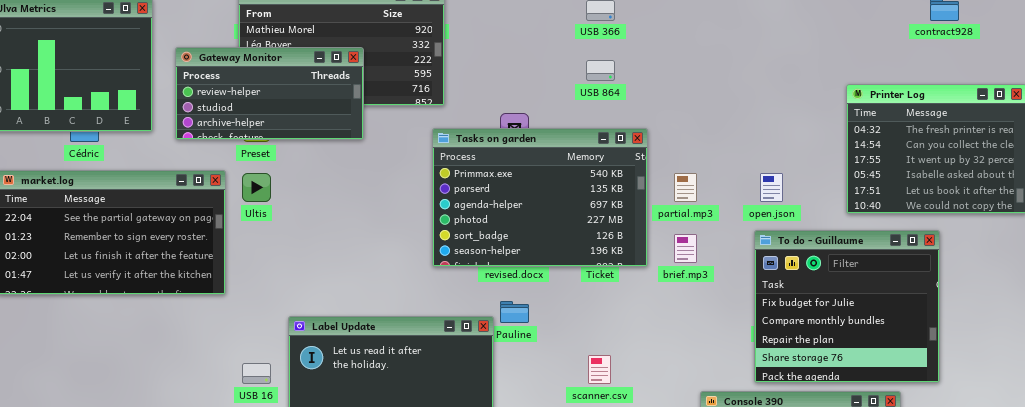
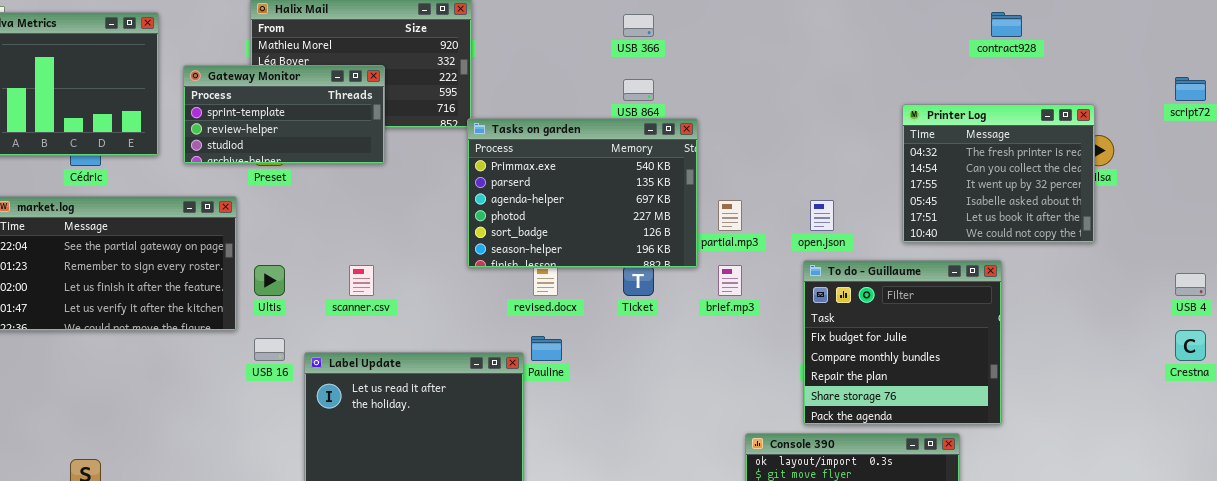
Gateway Monitor: [175,47,364,140] -> [183,65,385,164], scrolled up 1 row
Tasks on garden: [432,128,648,267] -> [467,118,698,268], moved
Ultis: [242,173,271,202] -> [254,265,285,296], moved
scanner.csv: [588,355,611,384] -> [349,265,374,296], moved
USB 16: [242,363,271,384] -> [254,338,285,361], moved

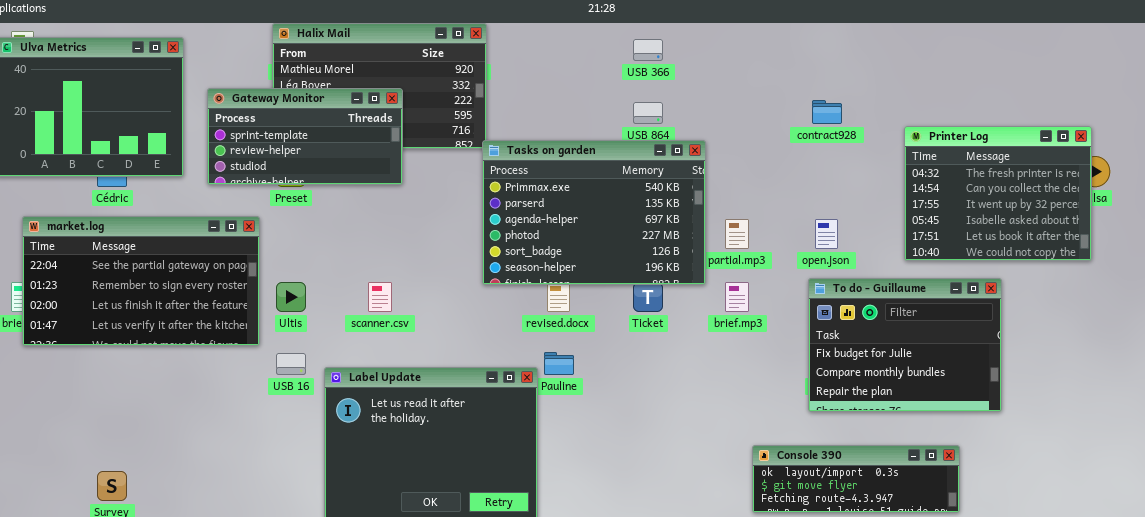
contract928: [991,12,1022,37] -> [812,100,842,124], moved
To do - Guillaume: [803,260,1002,425] -> [808,278,1002,412], resized

